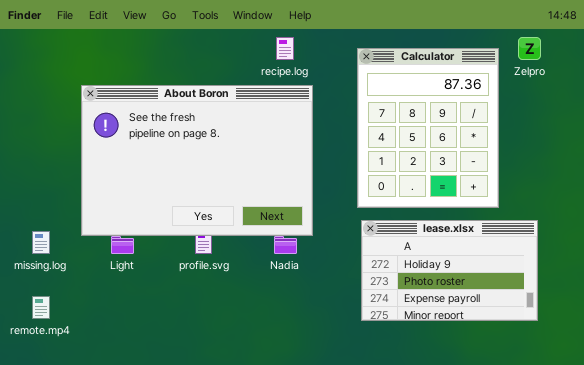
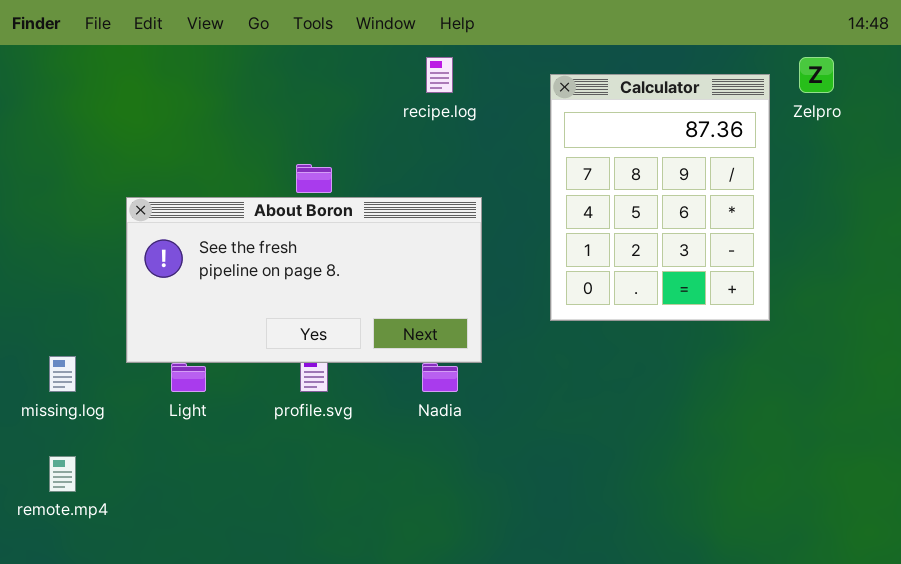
About Boron: [81,85,313,236] -> [126,197,482,363], resized
lease.xlsx: [361,220,538,321] -> none, closed

